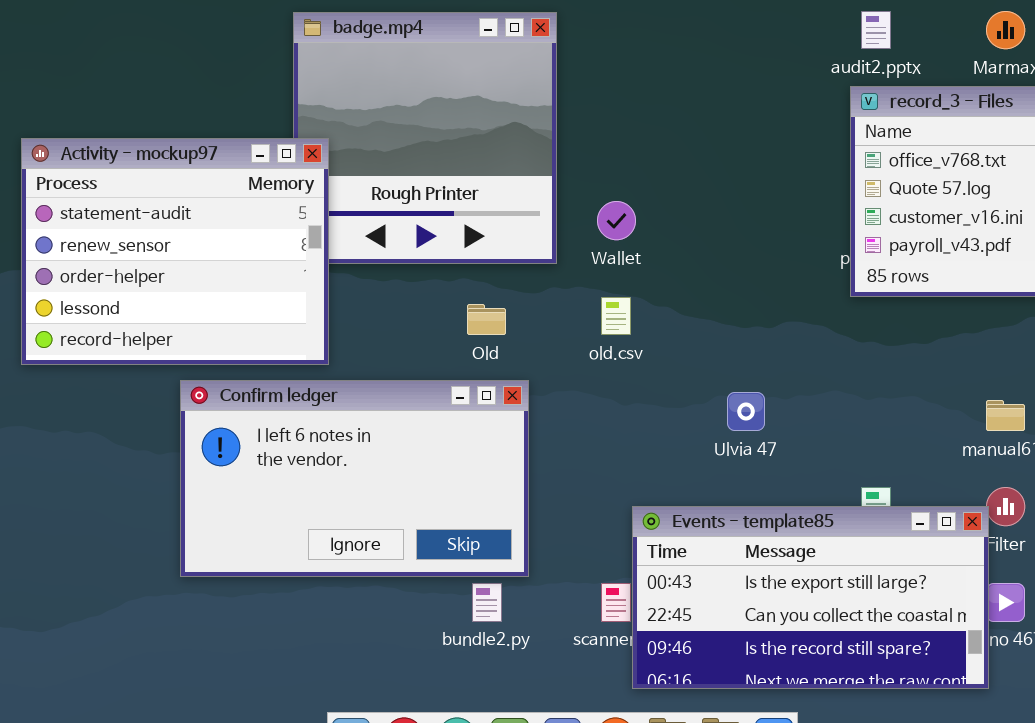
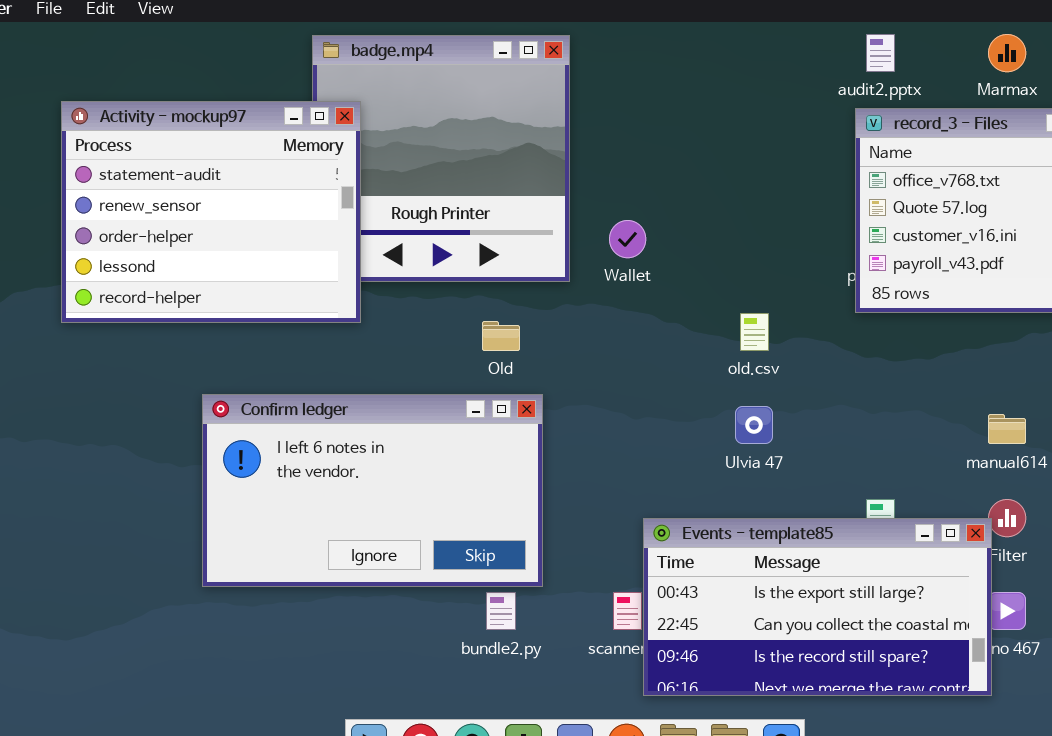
Activity - mockup97: [21,138,329,365] -> [61,101,361,323], moved
old.csv: [601,297,631,335] -> [740,313,769,351], moved

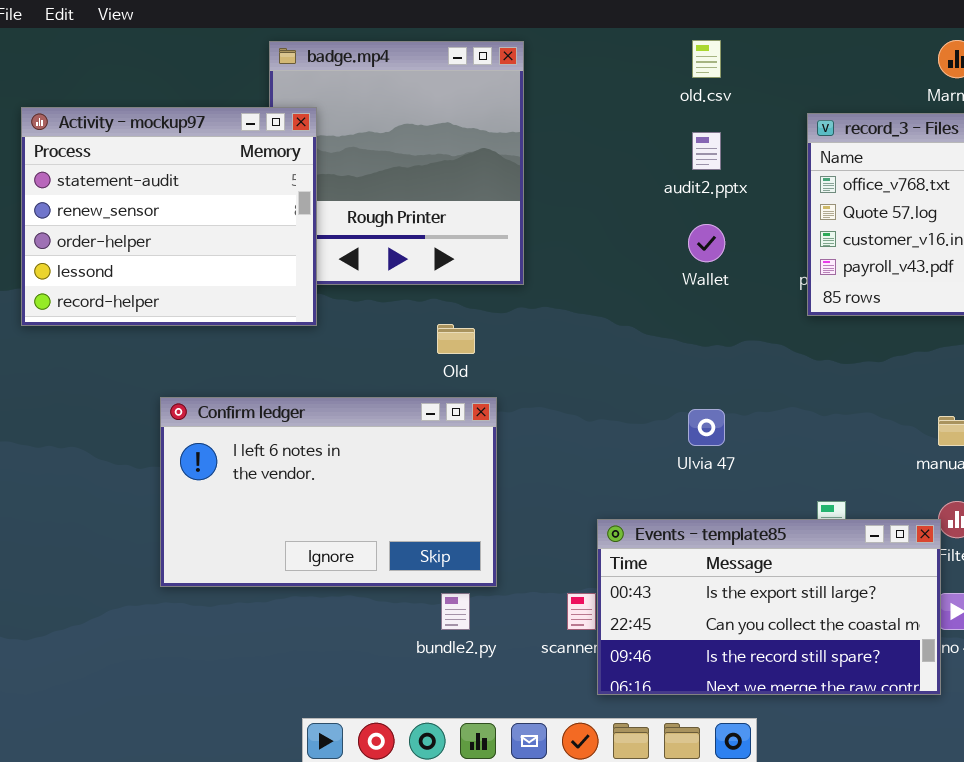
audit2.pptx: [866,34,895,72] -> [692,132,721,170], moved
Wallet: [609,220,646,258] -> [688,224,725,262], moved
old.csv: [740,313,769,351] -> [692,40,721,78], moved

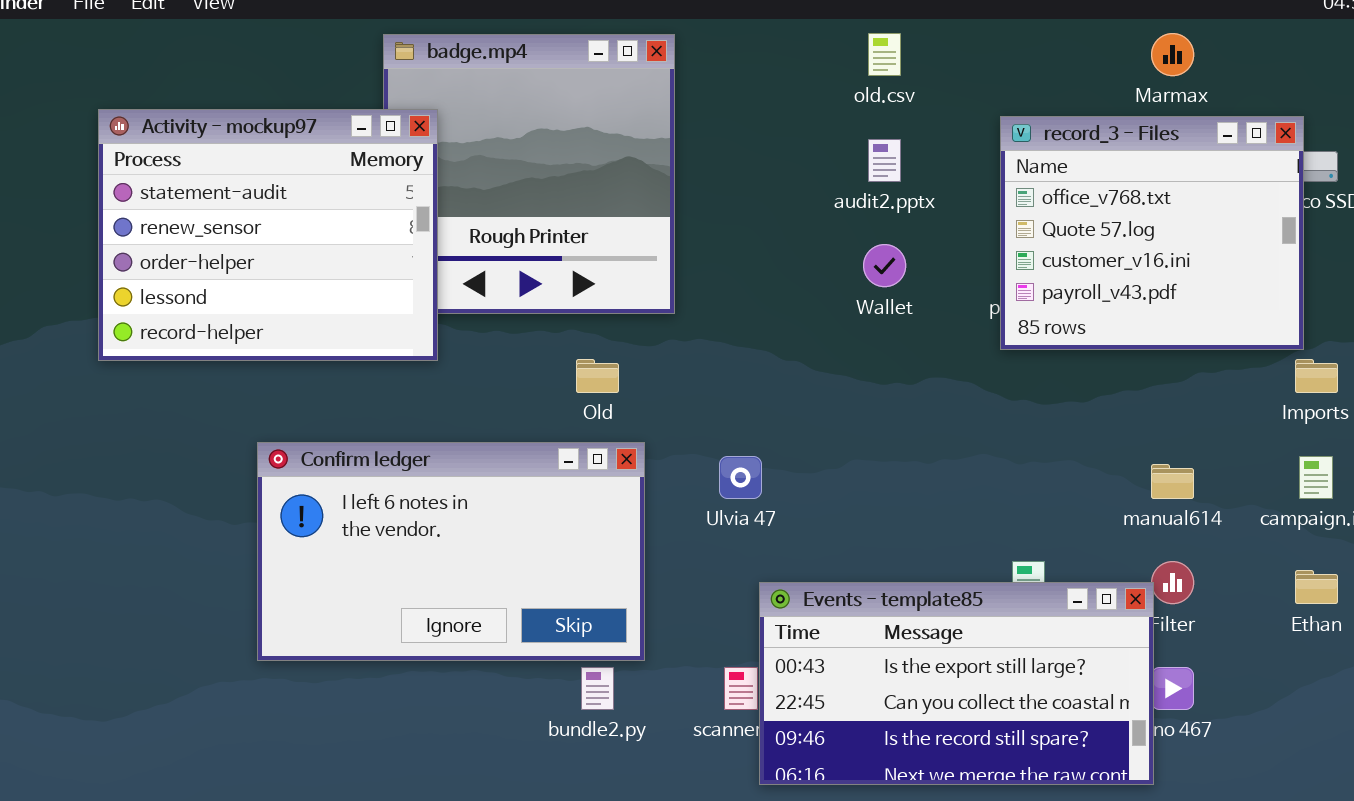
Ulvia 47: [688,409,725,446] -> [719,456,762,499], moved

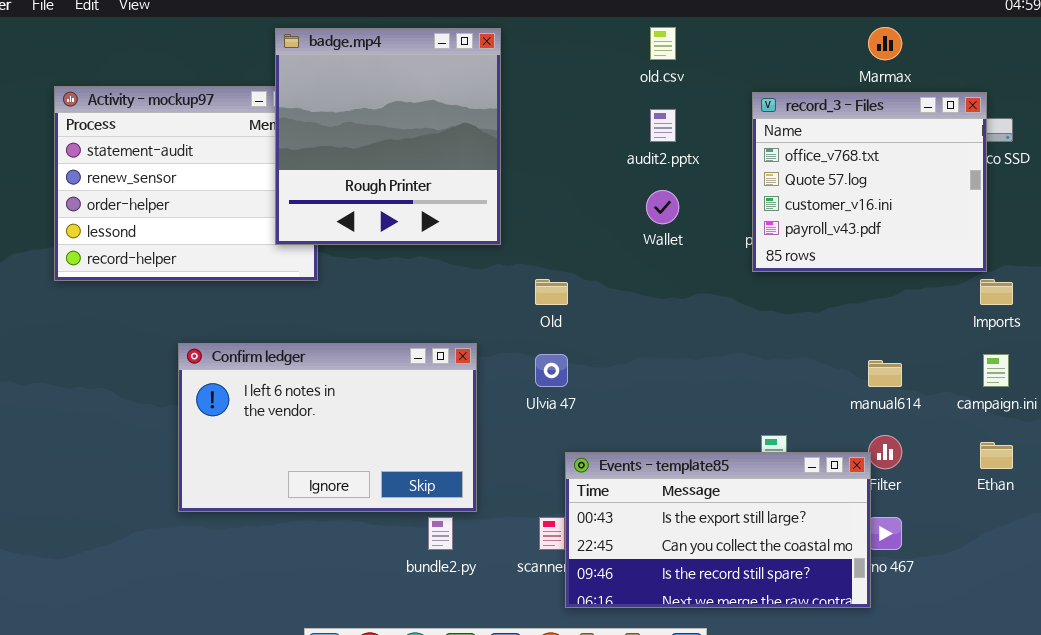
badge.mp4: [383,34,675,314] -> [275,28,501,245], raised
Old: [576,359,619,393] -> [535,279,568,305], moved

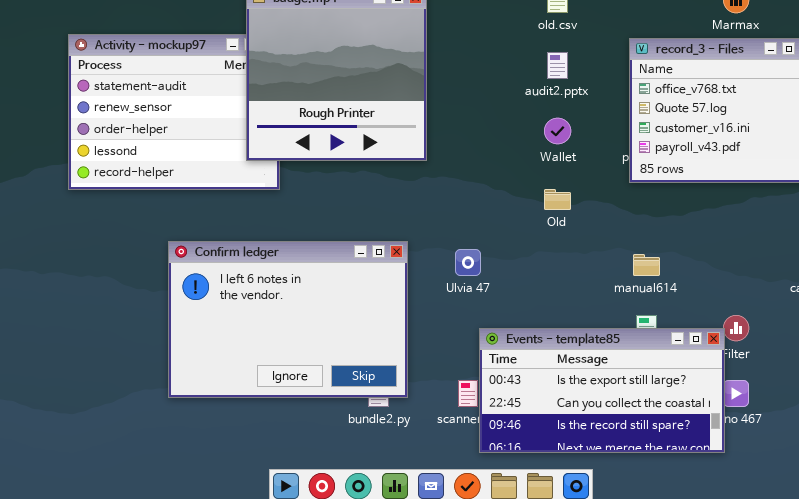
Old: [535,279,568,305] -> [544,189,571,210], moved
Confirm ledger: [178,343,477,512] -> [168,241,408,398], resized
manual614: [868,360,902,387] -> [633,254,660,276], moved

